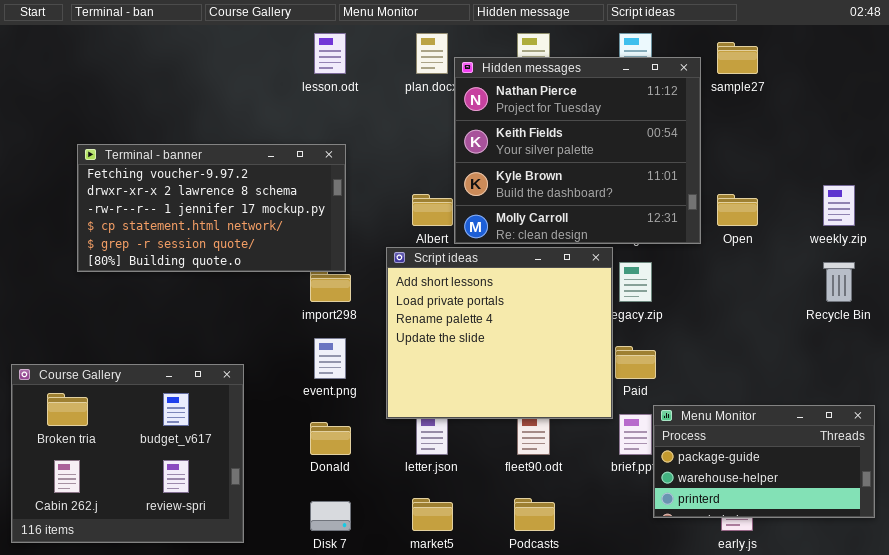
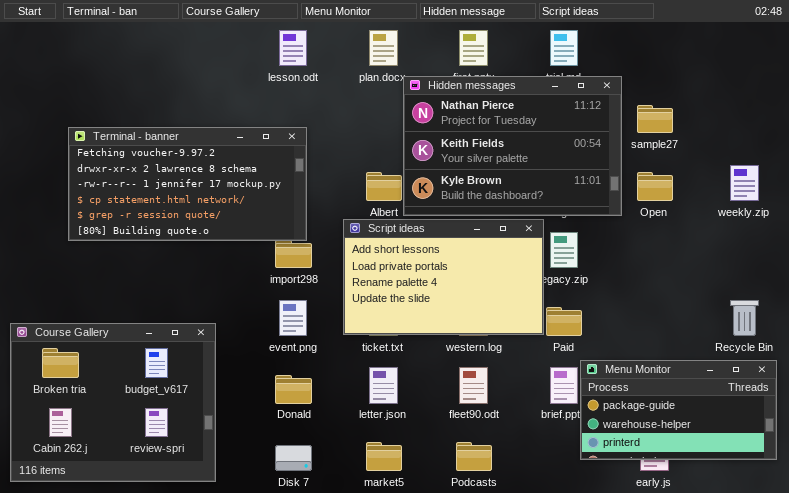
sample27: [717,42,758,74] -> [637,105,673,133], moved
Hidden messages: [454,57,701,244] -> [403,76,622,216], resized
Script ideas: [386,247,613,419] -> [343,219,544,335], resized
Recycle Bin: [823,262,855,302] -> [730,300,759,336], moved

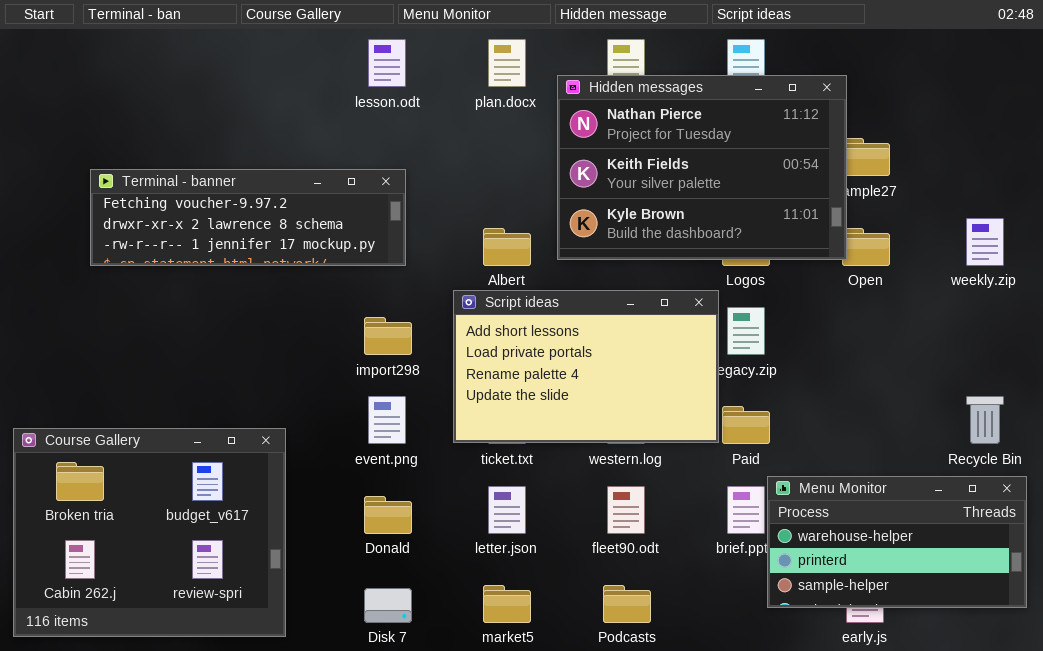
Hidden messages: [403,76,622,216] -> [557,75,847,260], moved
Terminal - banner: [68,127,307,241] -> [90,169,406,266], resized
Menu Monitor: [580,360,777,460] -> [767,476,1027,608], scrolled down 1 row

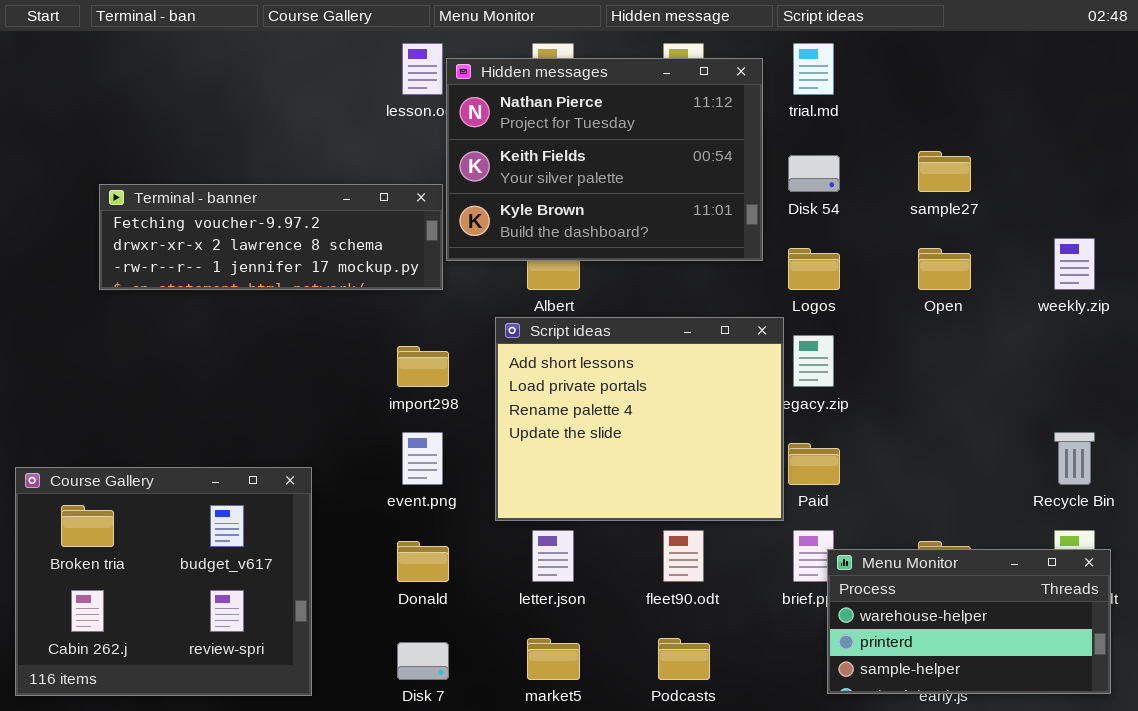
Hidden messages: [557,75,847,260] -> [446,58,763,261], moved
Script ideas: [453,290,719,443] -> [495,317,784,521], resized
Menu Monitor: [767,476,1027,608] -> [827,549,1111,694], moved

